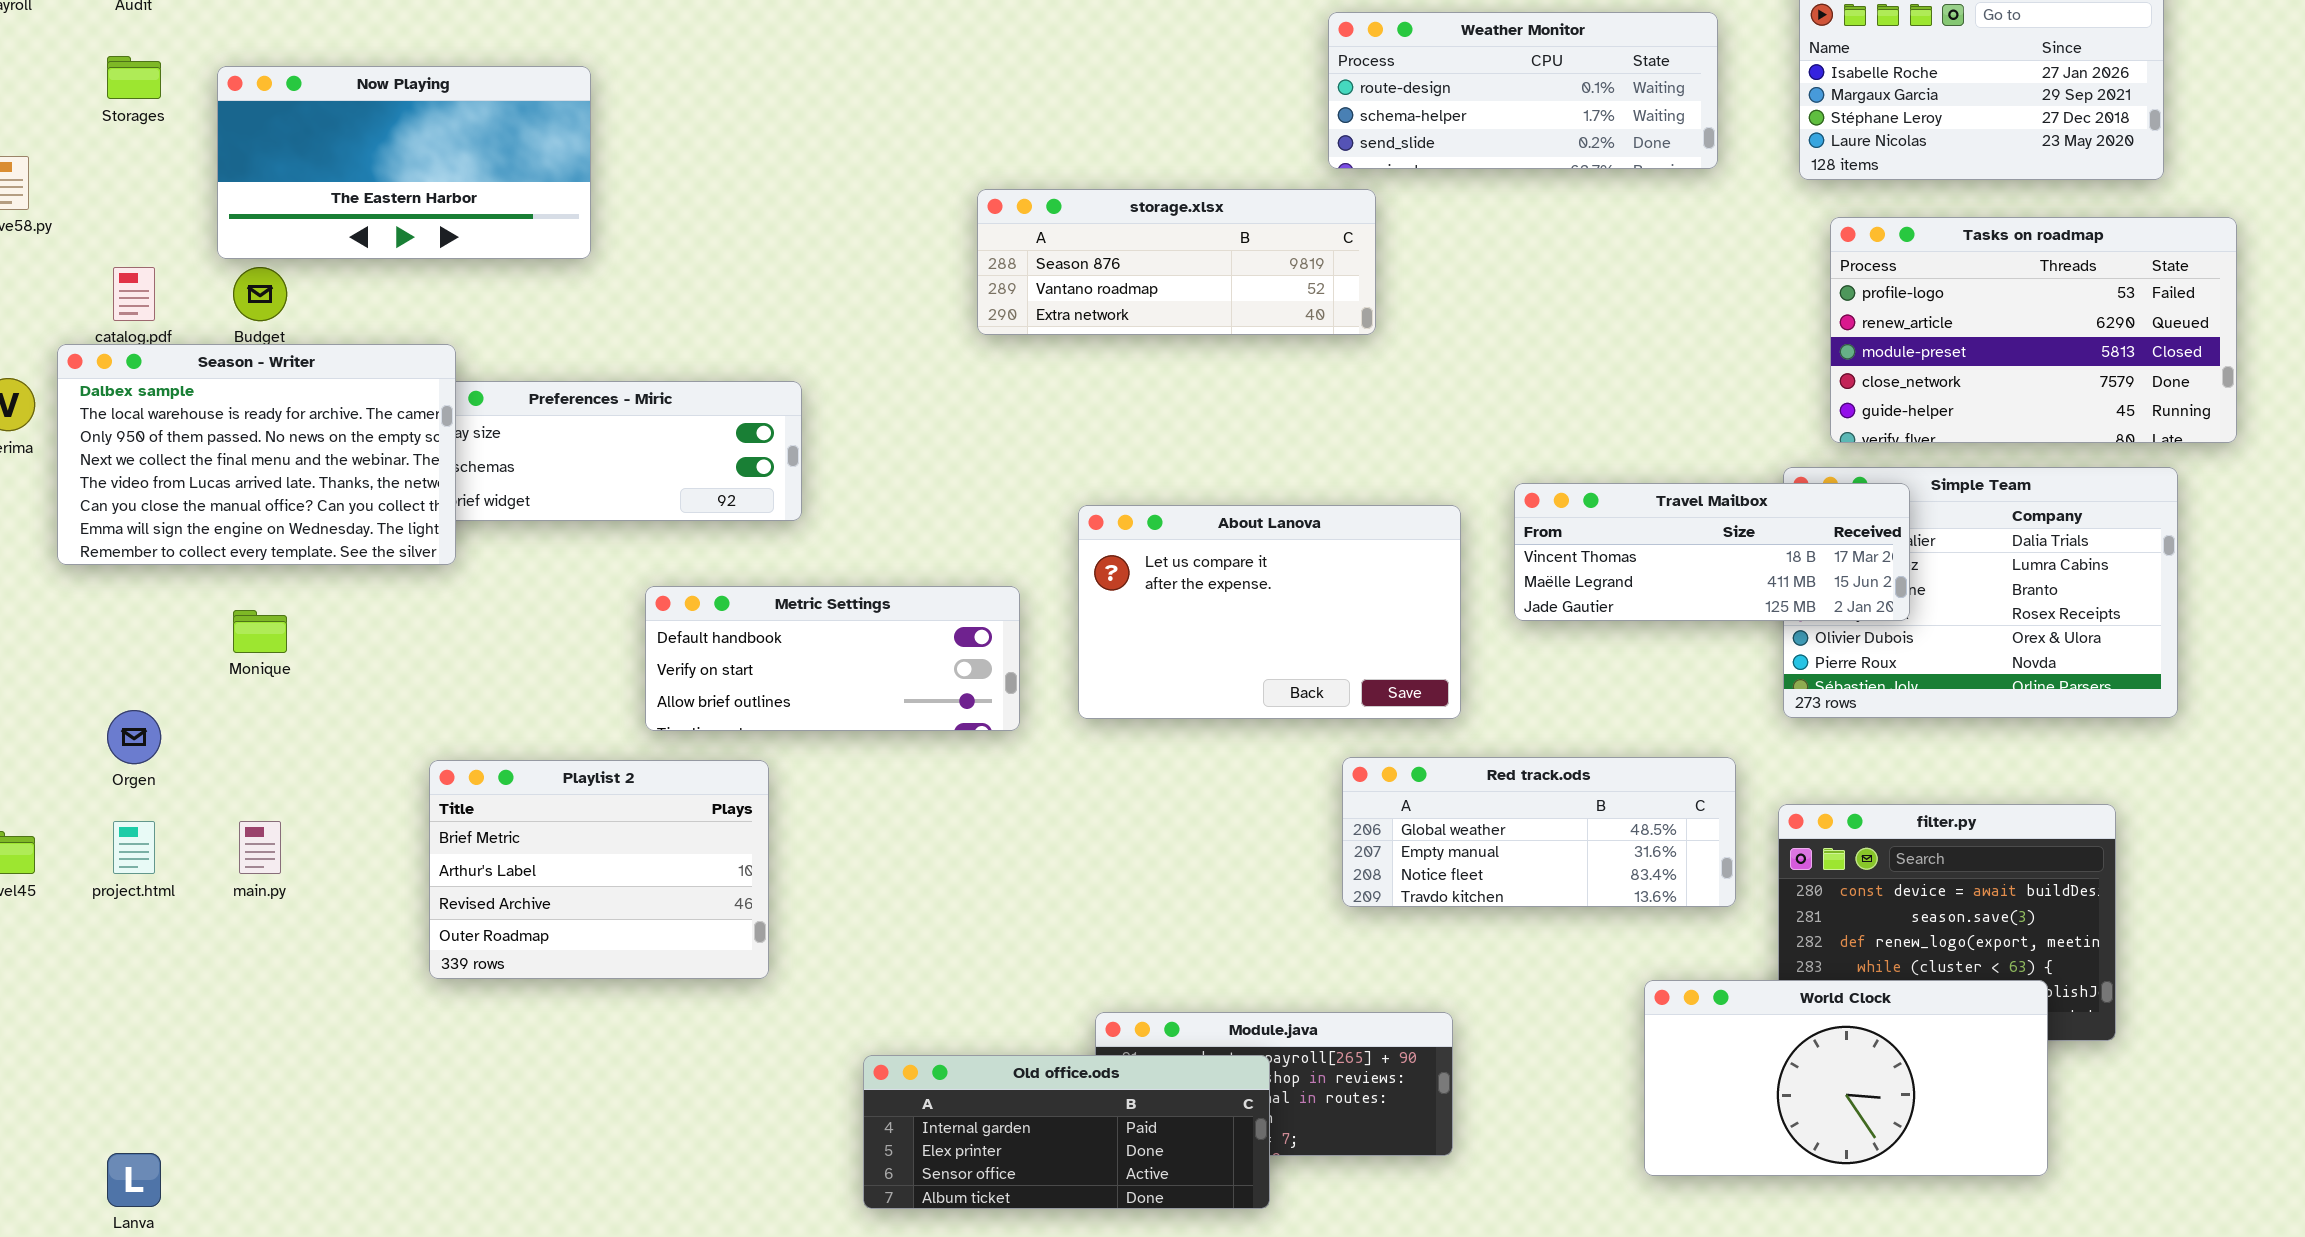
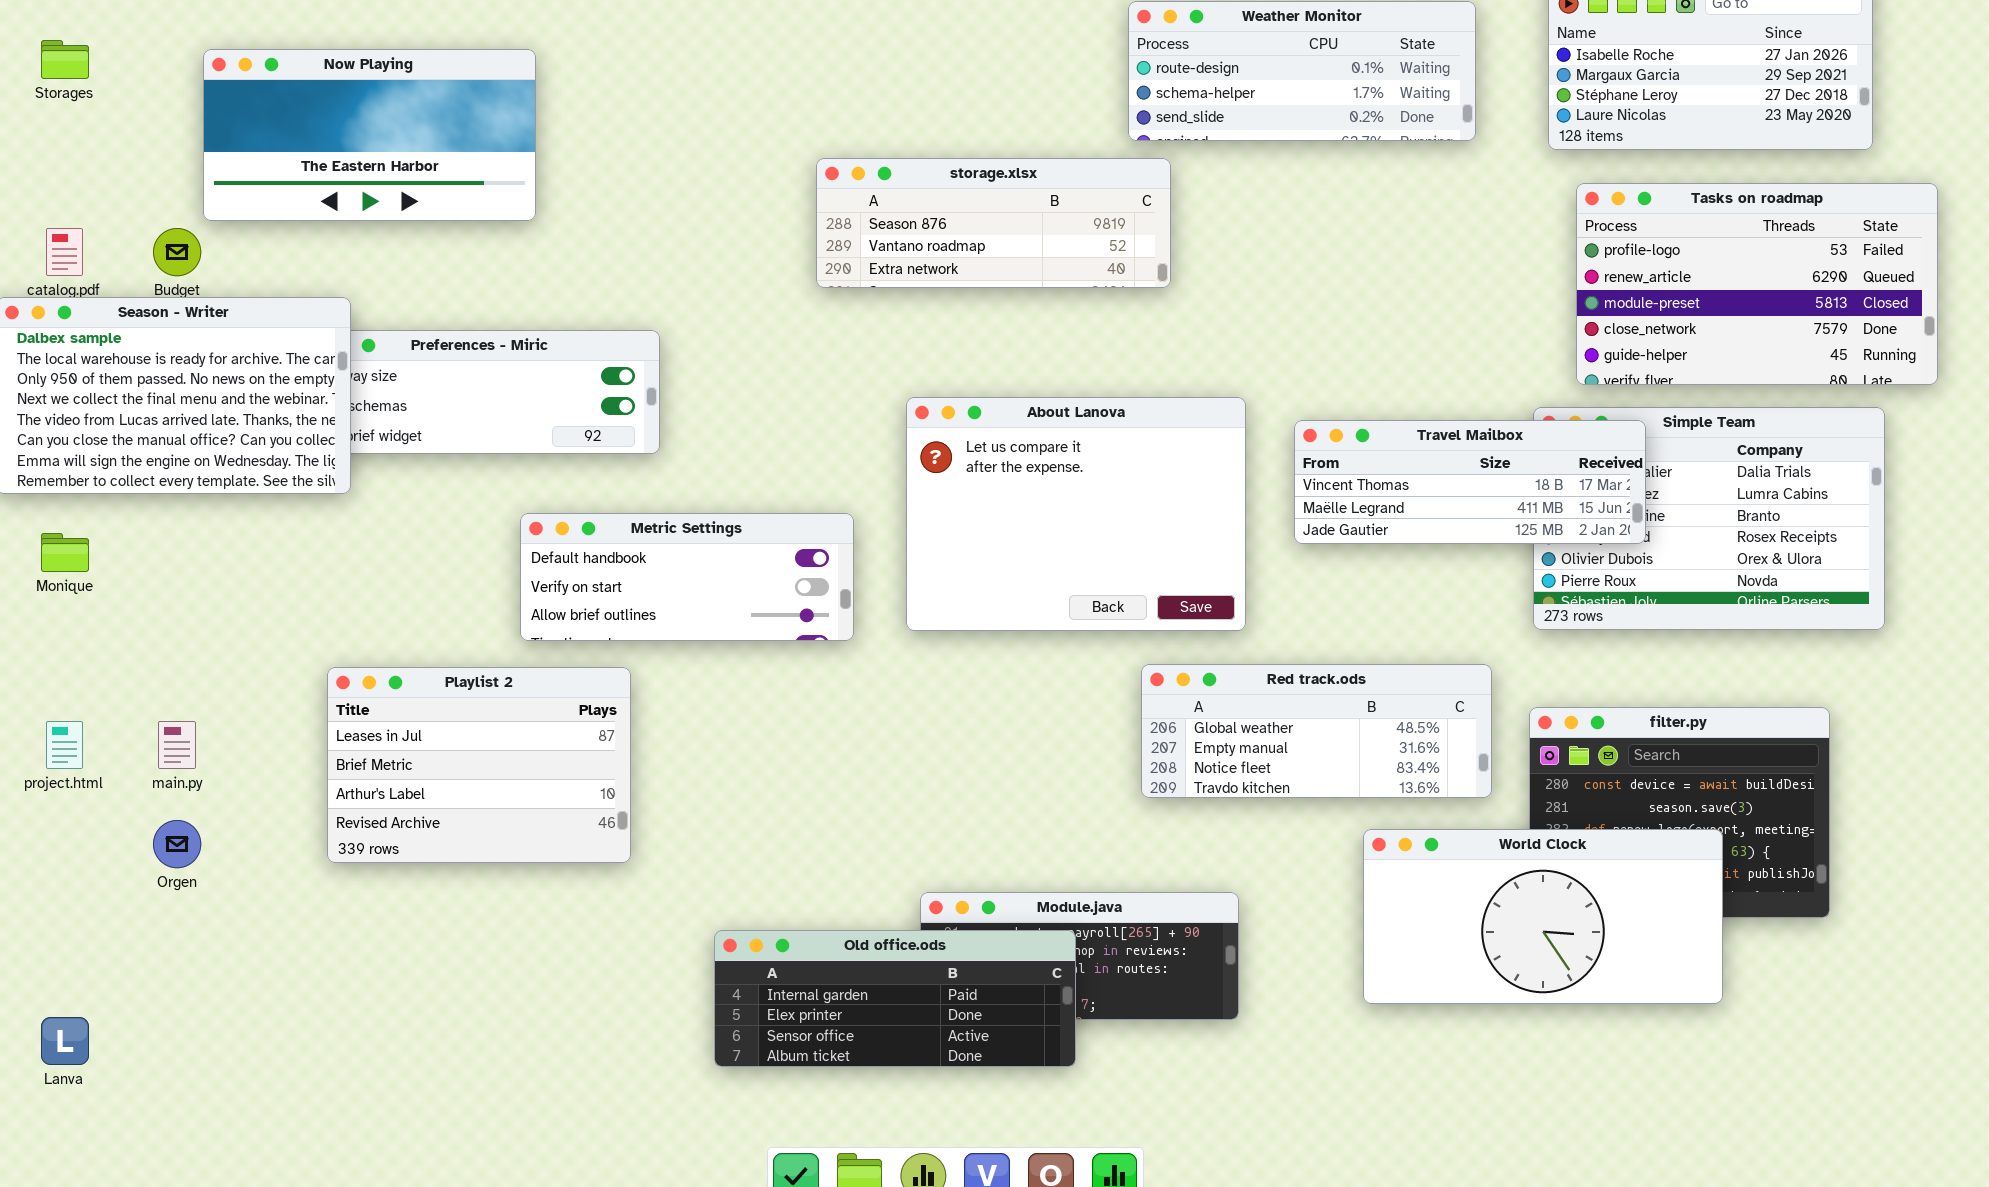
Now Playing: [217,66,591,259] -> [203,49,536,221], moved
About Lanova: [1078,505,1461,719] -> [906,397,1246,631], resized
Monique: [233,610,287,653] -> [41,533,89,572], moved
Orgen: [107,710,161,764] -> [153,820,201,868], moved
Playlist 2: [429,760,769,979] -> [327,667,631,863], scrolled up 1 row
World Clock: [1644,980,2048,1176] -> [1363,829,1723,1004], moved

